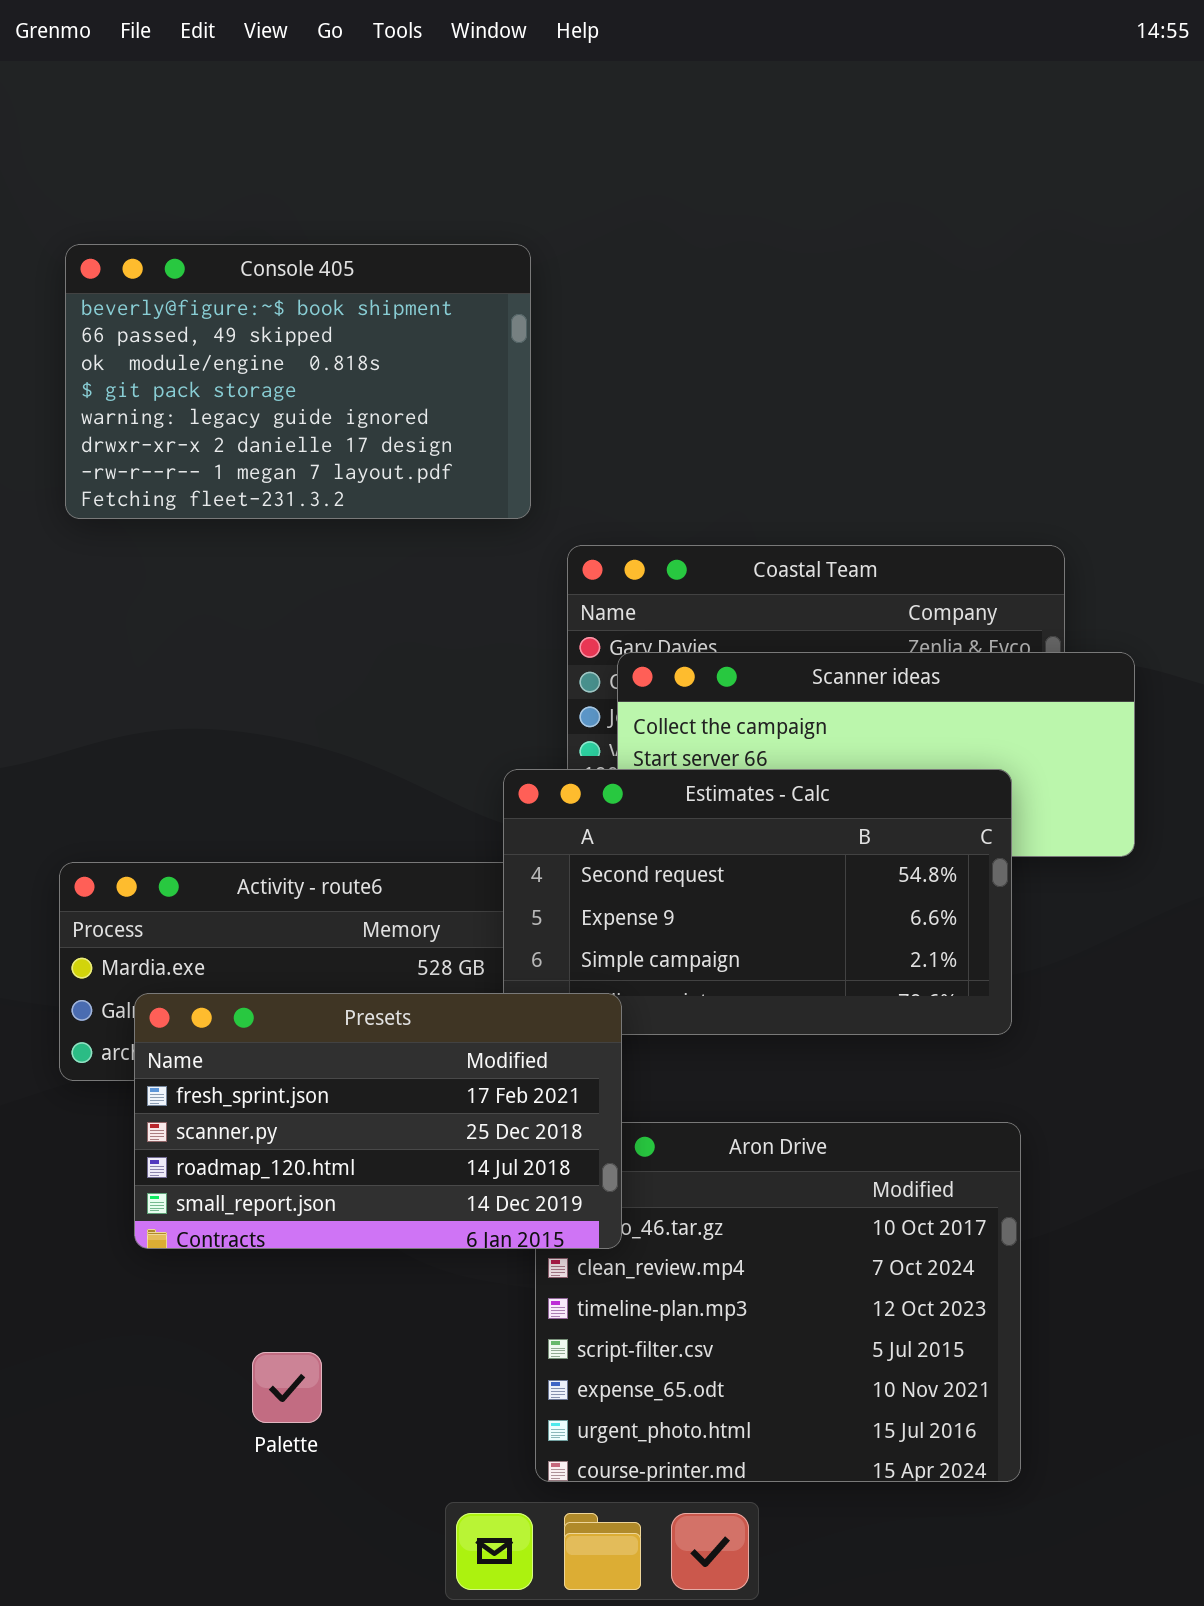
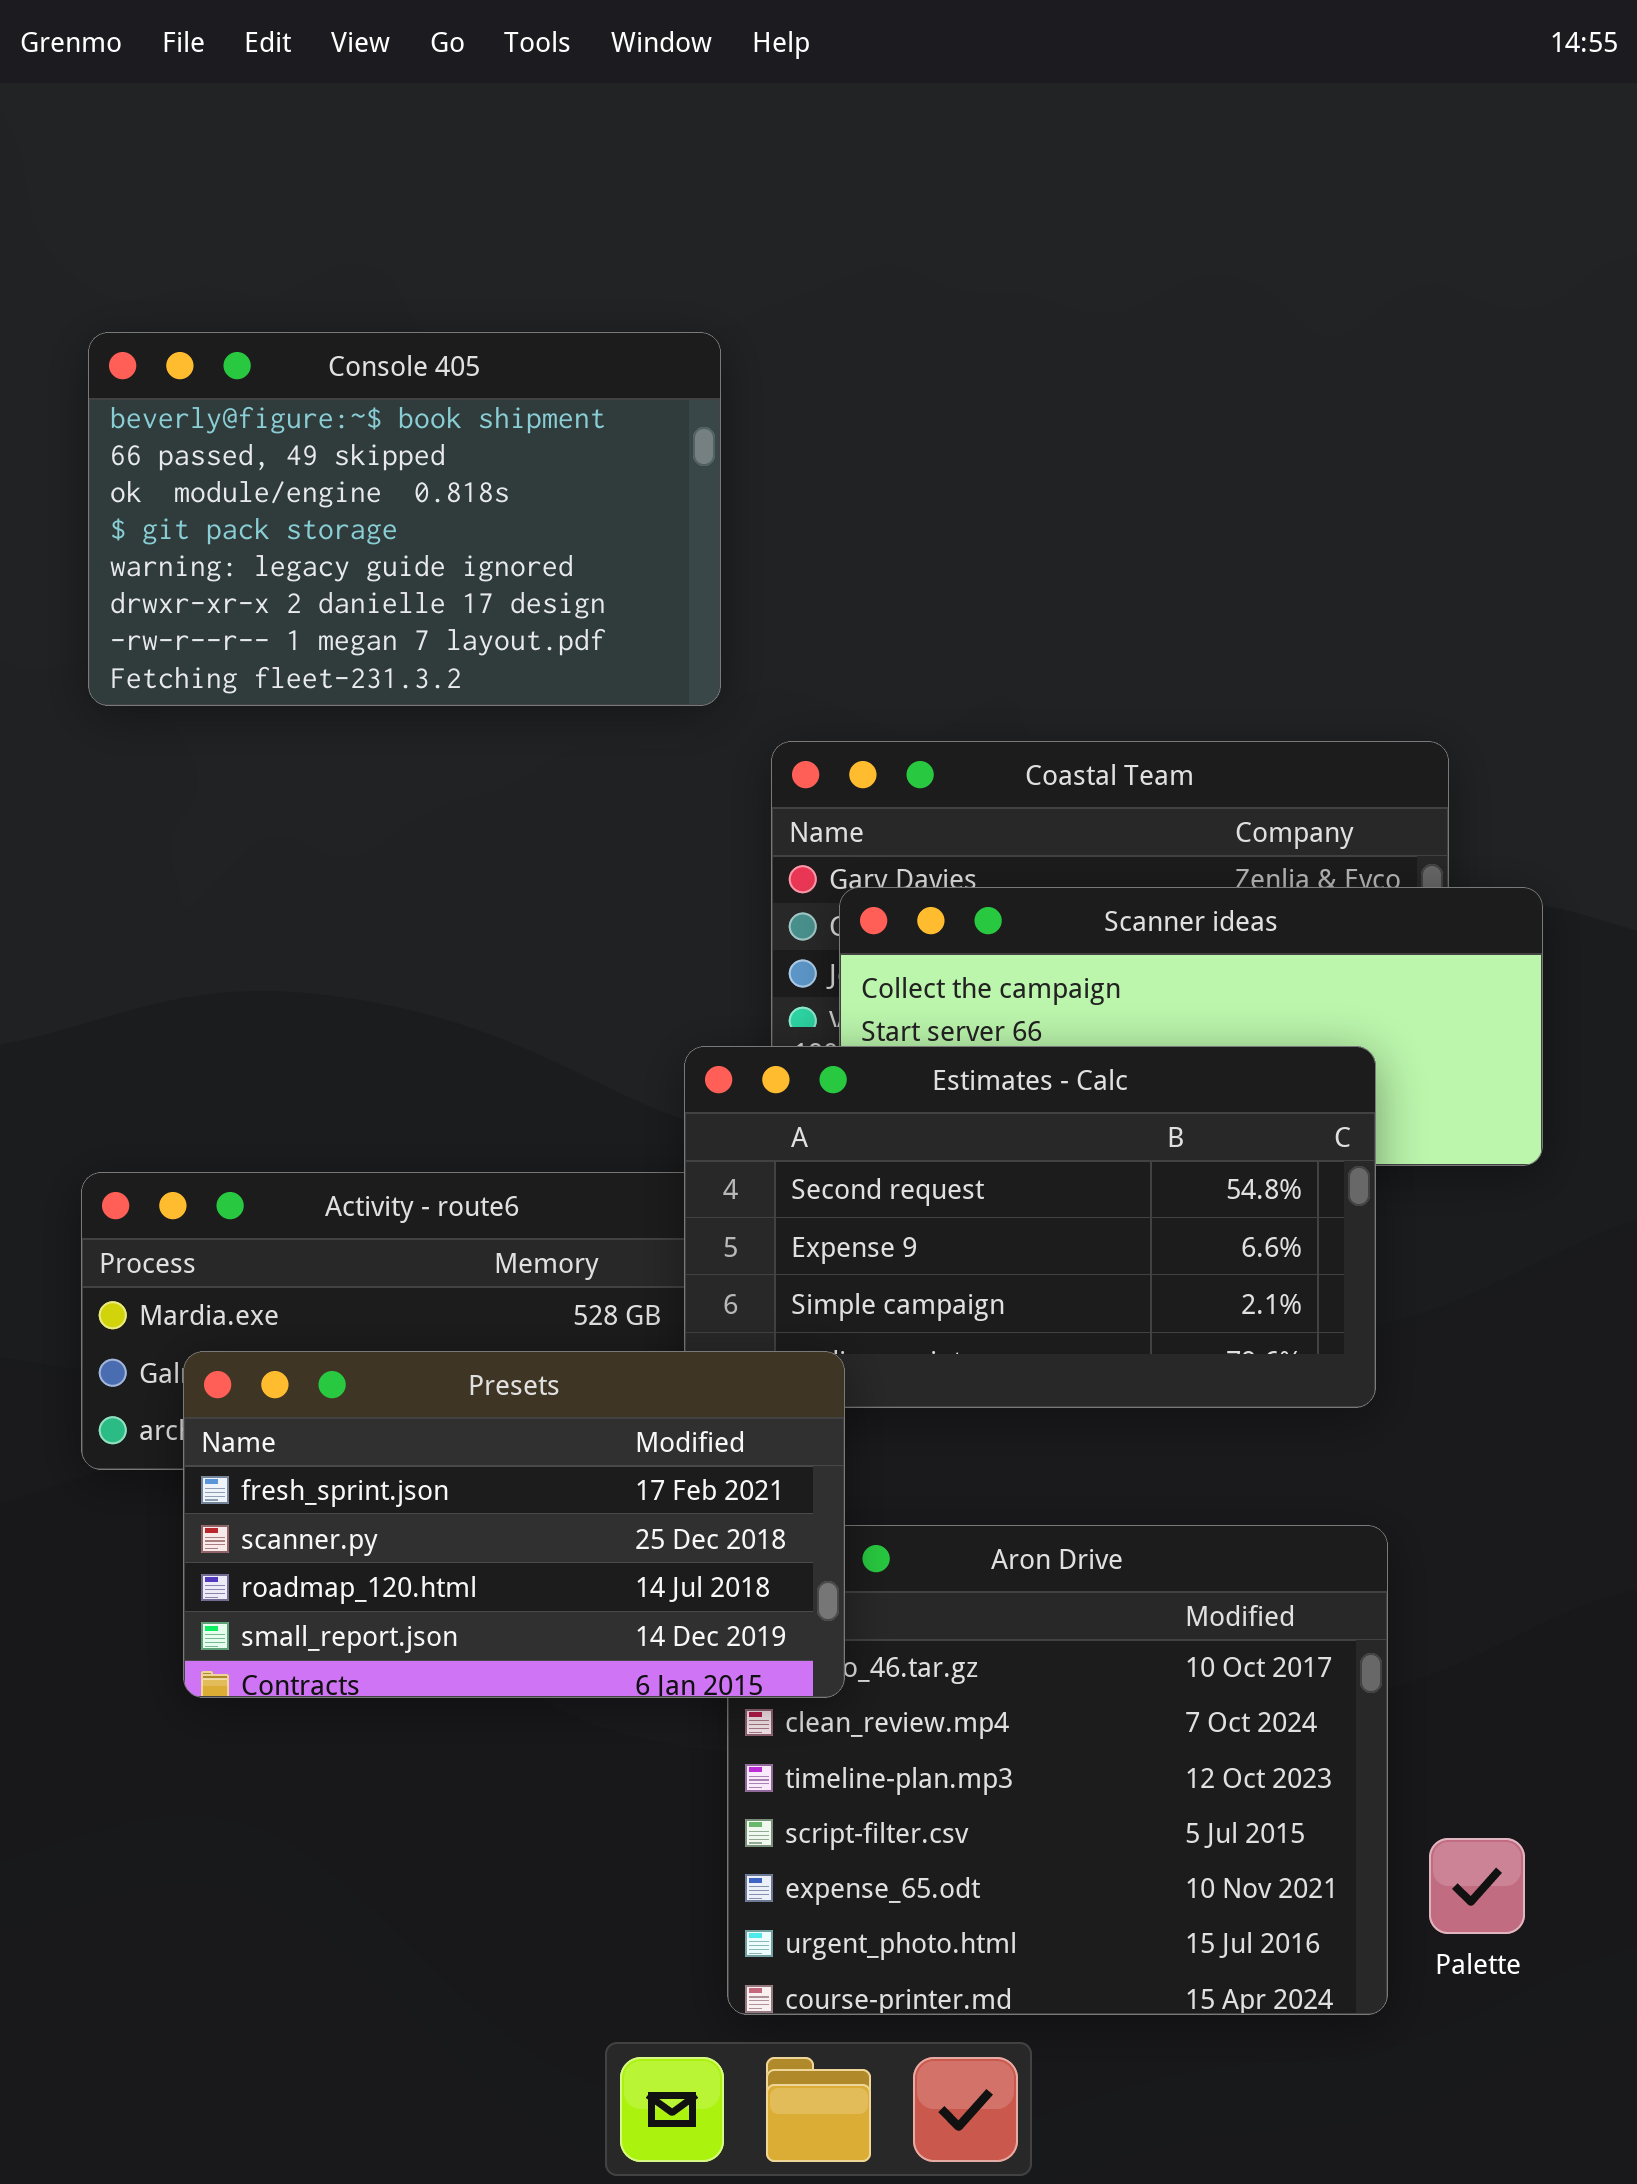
Palette: [252,1352,322,1423] -> [1429,1838,1525,1934], moved

